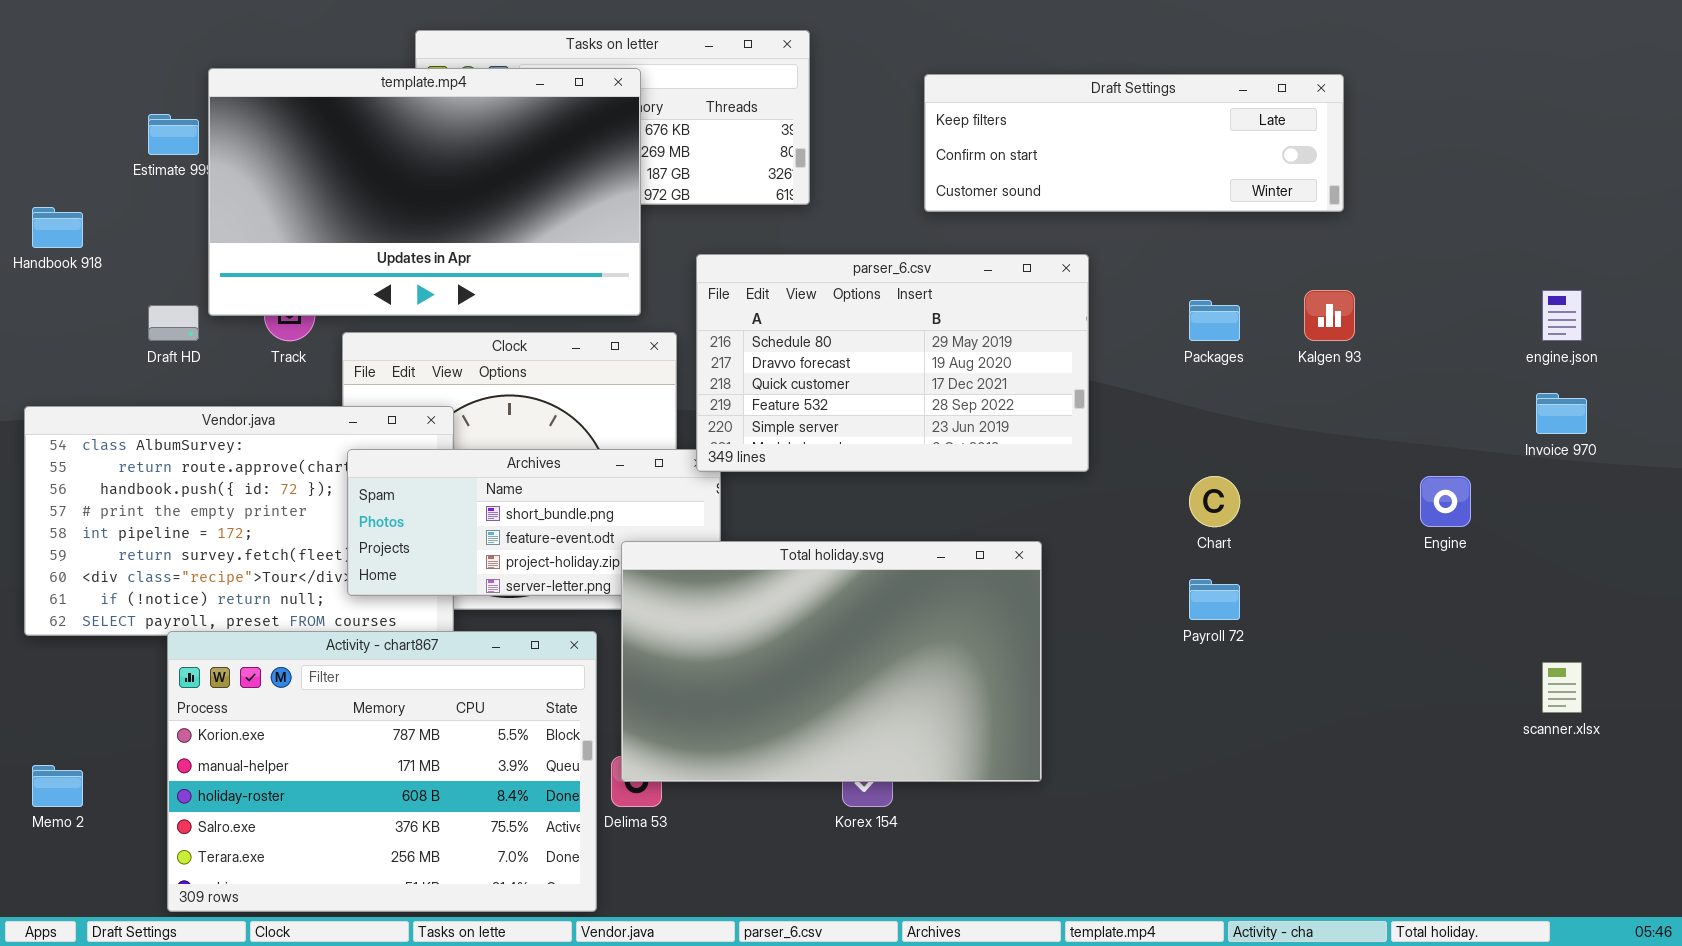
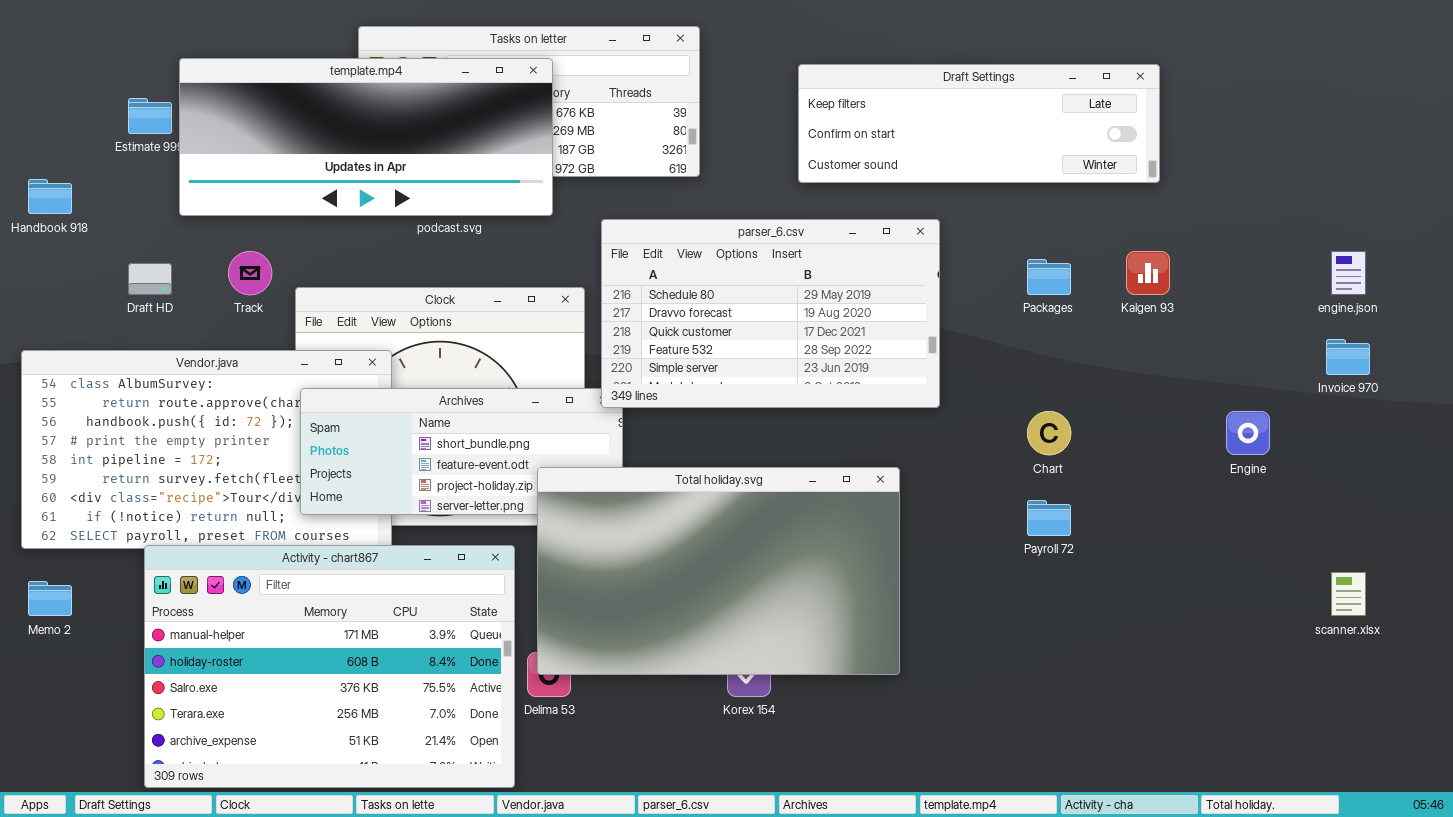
template.mp4: [208,68,641,316] -> [179,58,553,216], resized
Activity - chart867: [167,631,597,912] -> [144,545,515,788], scrolled down 1 row
Memo 2: [32,765,83,807] -> [28,581,72,616], moved

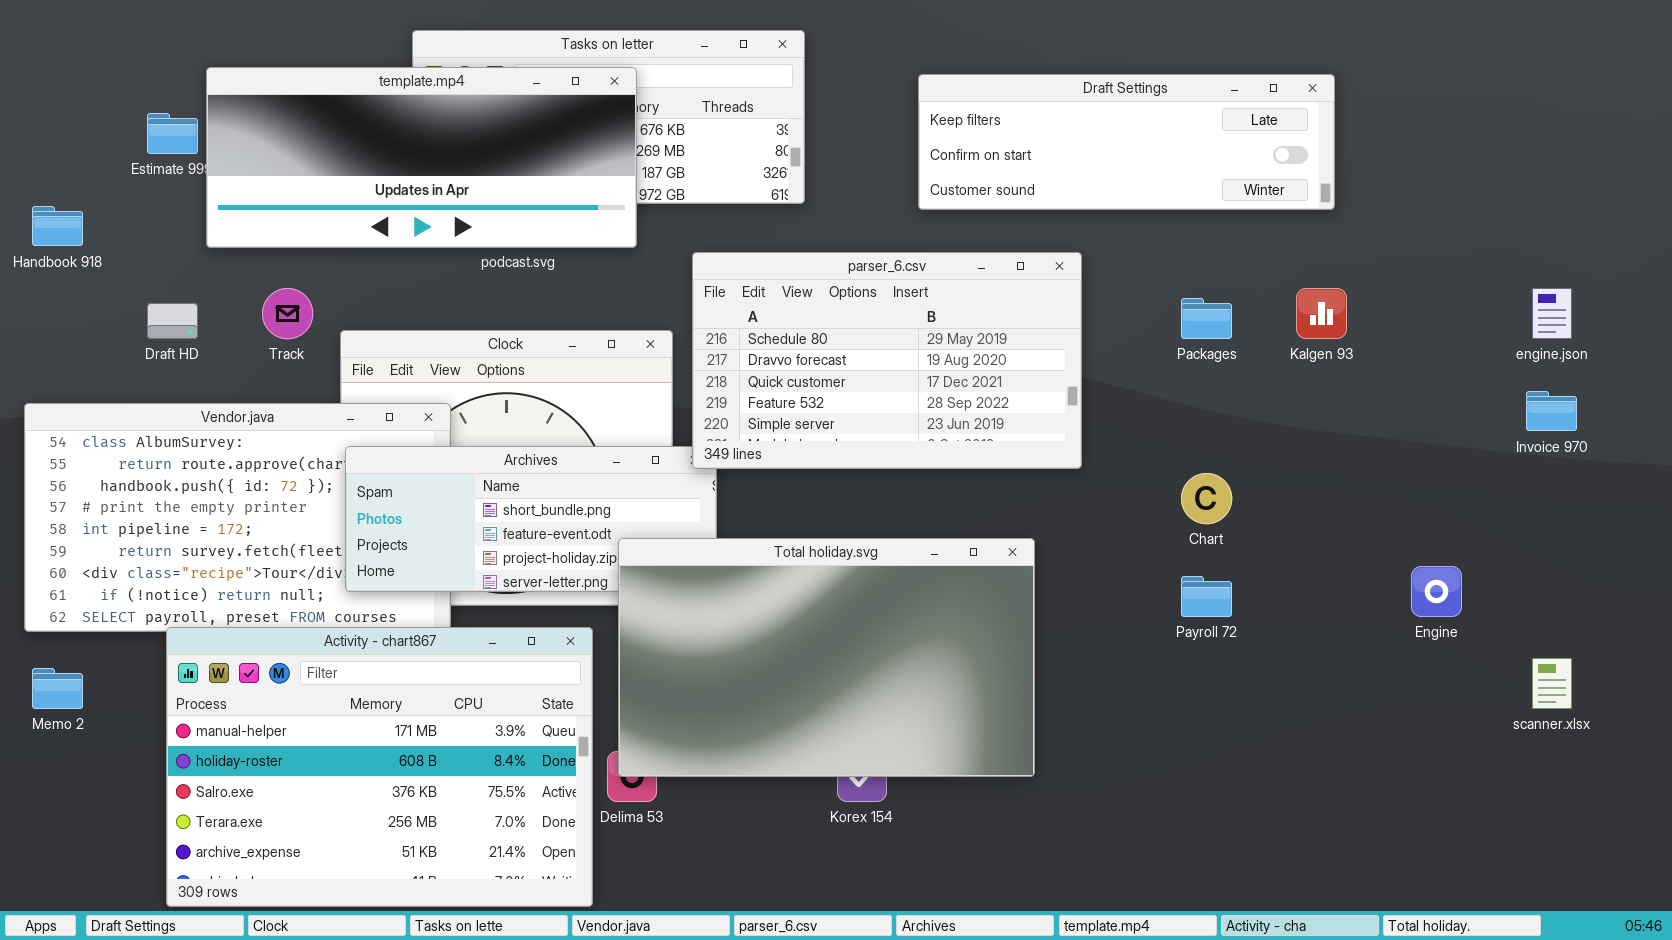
Engine: [1226,411,1270,455] -> [1411,566,1462,617], moved

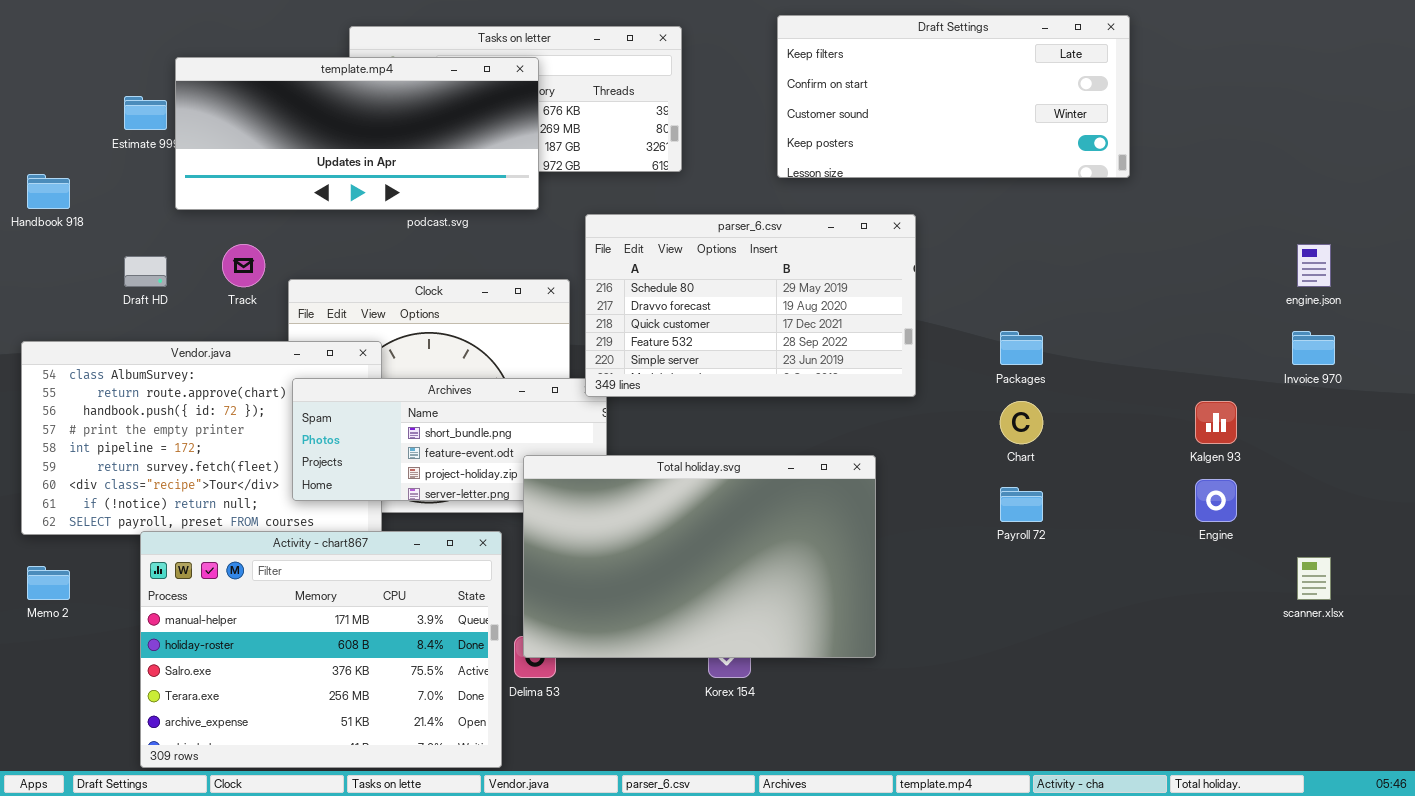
Draft Settings: [918,74,1335,210] -> [777,15,1130,178], resized
Kalgen 93: [1296,288,1347,339] -> [1195,401,1237,444], moved
Packages: [1181,298,1232,339] -> [1000,331,1043,365], moved

